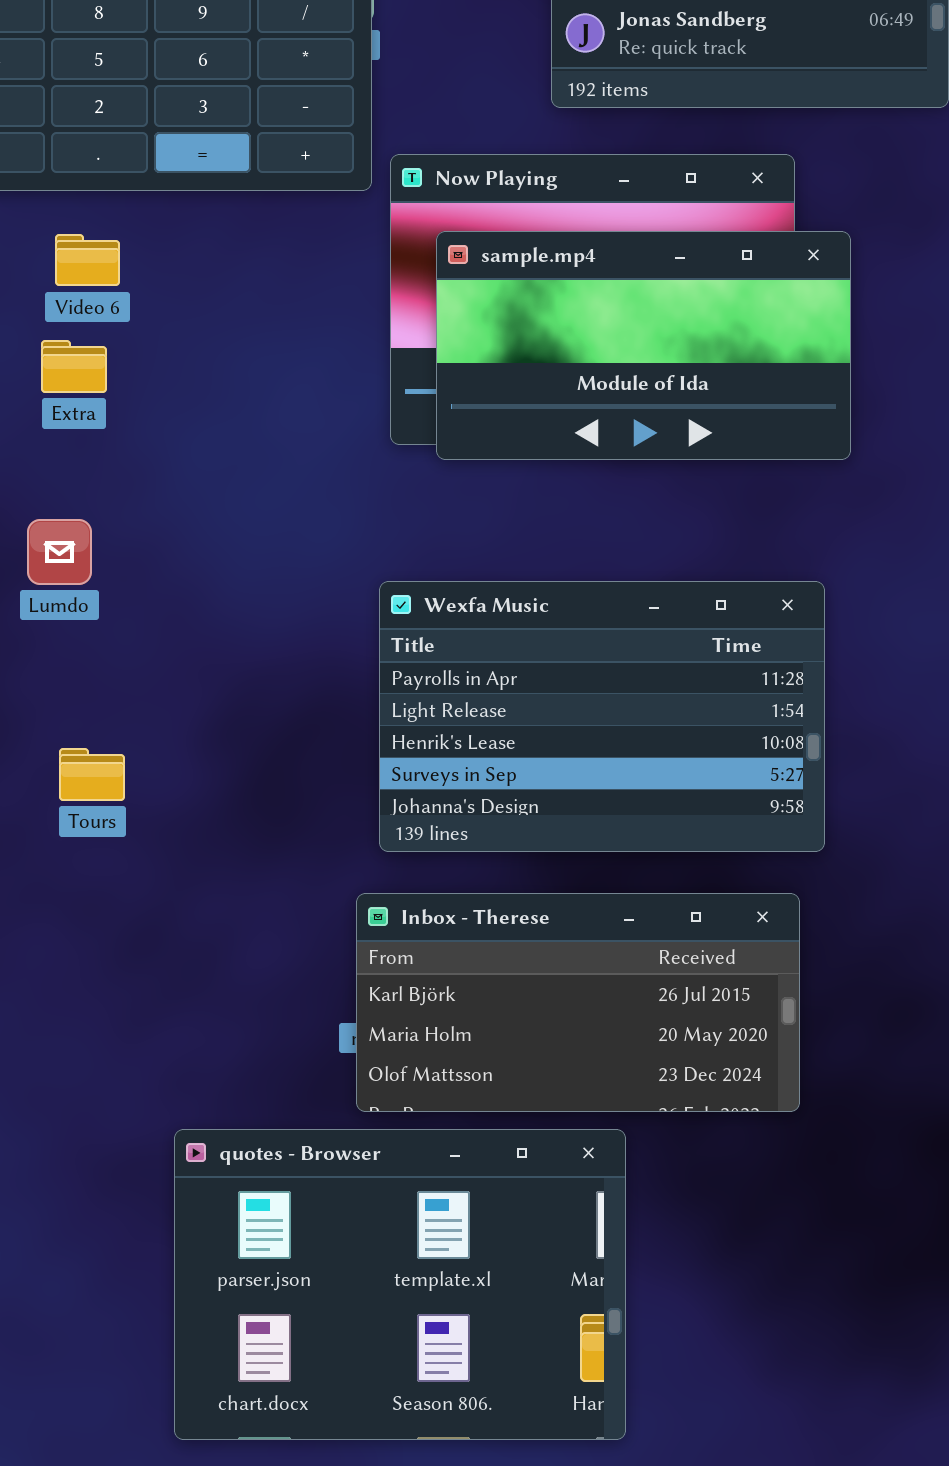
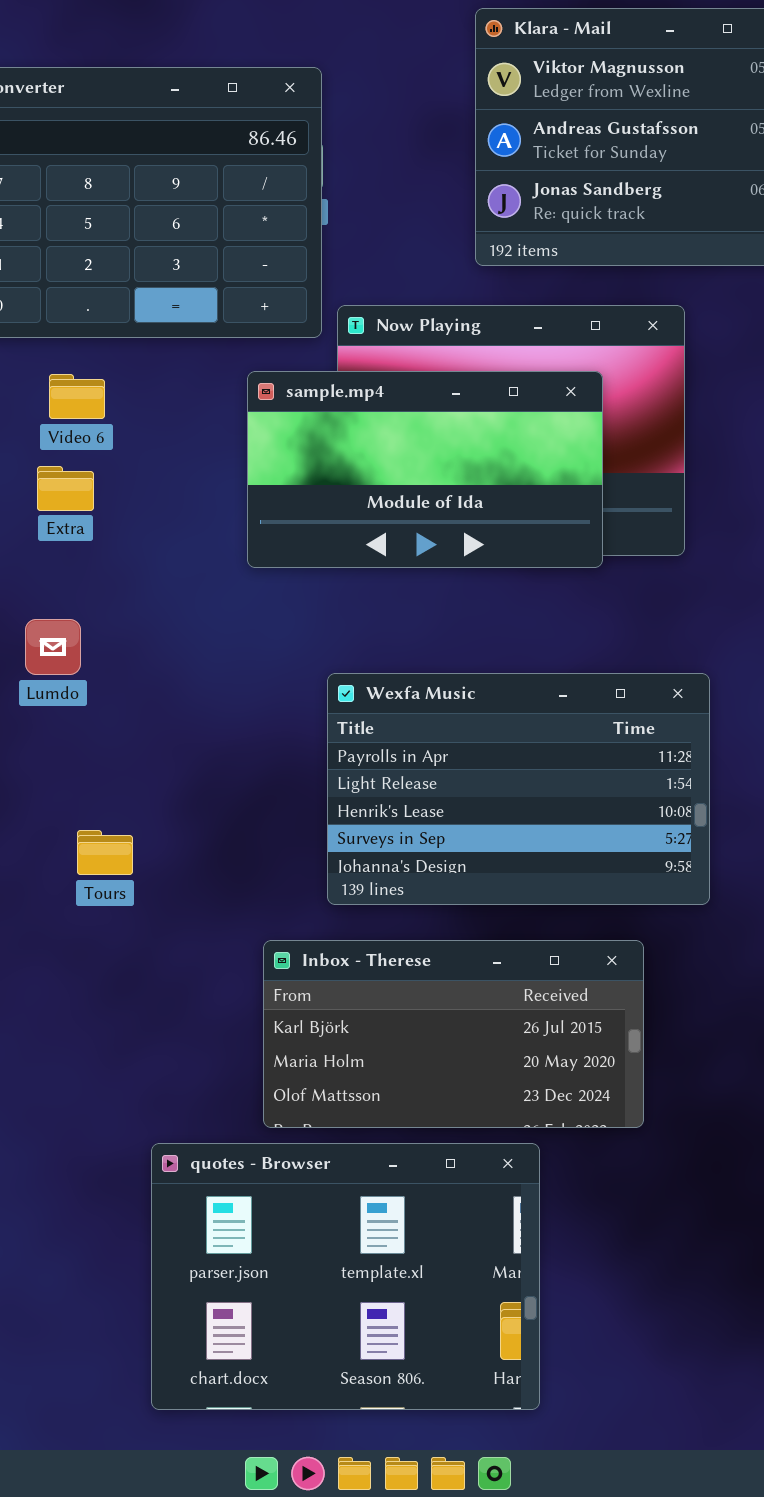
sample.mp4: [436,231,851,460] -> [247,371,603,568], moved
Tours: [59,748,125,801] -> [77,830,133,875], moved
Inbox - Therese: [356,893,800,1112] -> [263,940,644,1128], moved

